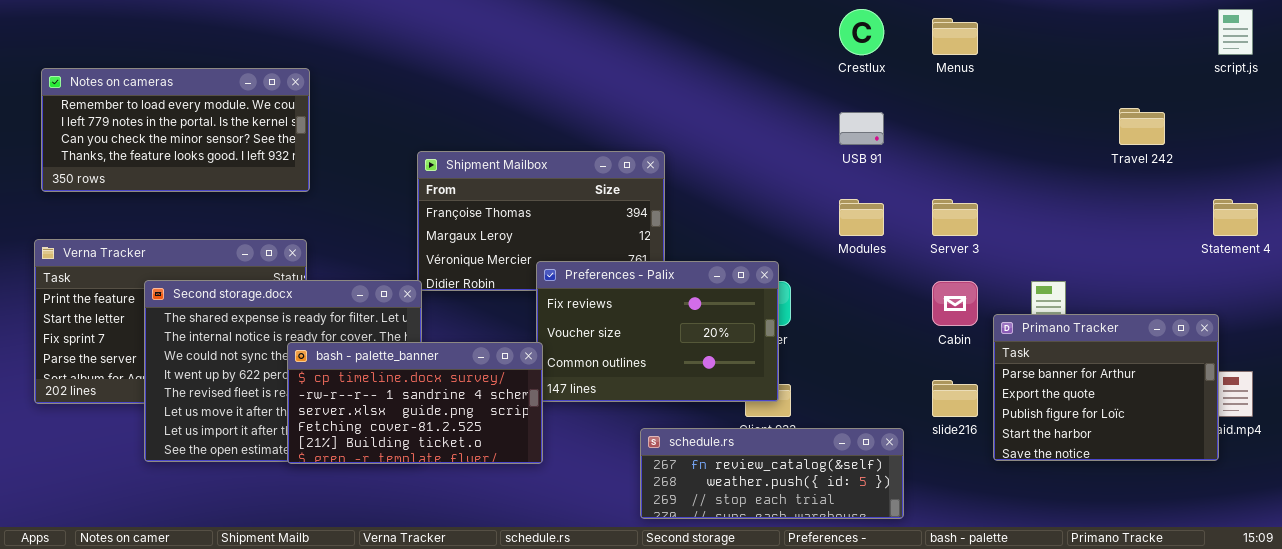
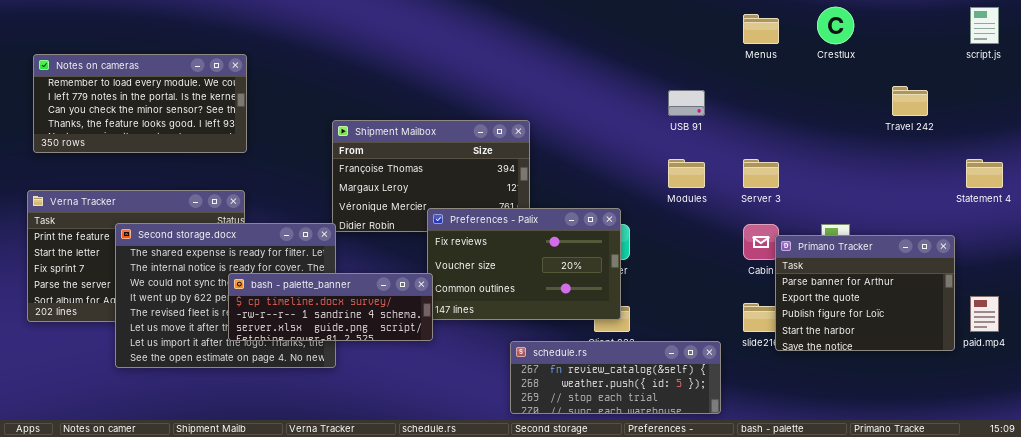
Crestlux: [839,9,884,55] -> [817,7,854,44], moved
Primano Tracker: [993,314,1219,461] -> [775,235,955,351], moved
bash - palette_banner: [287,342,543,464] -> [228,273,433,341], resized

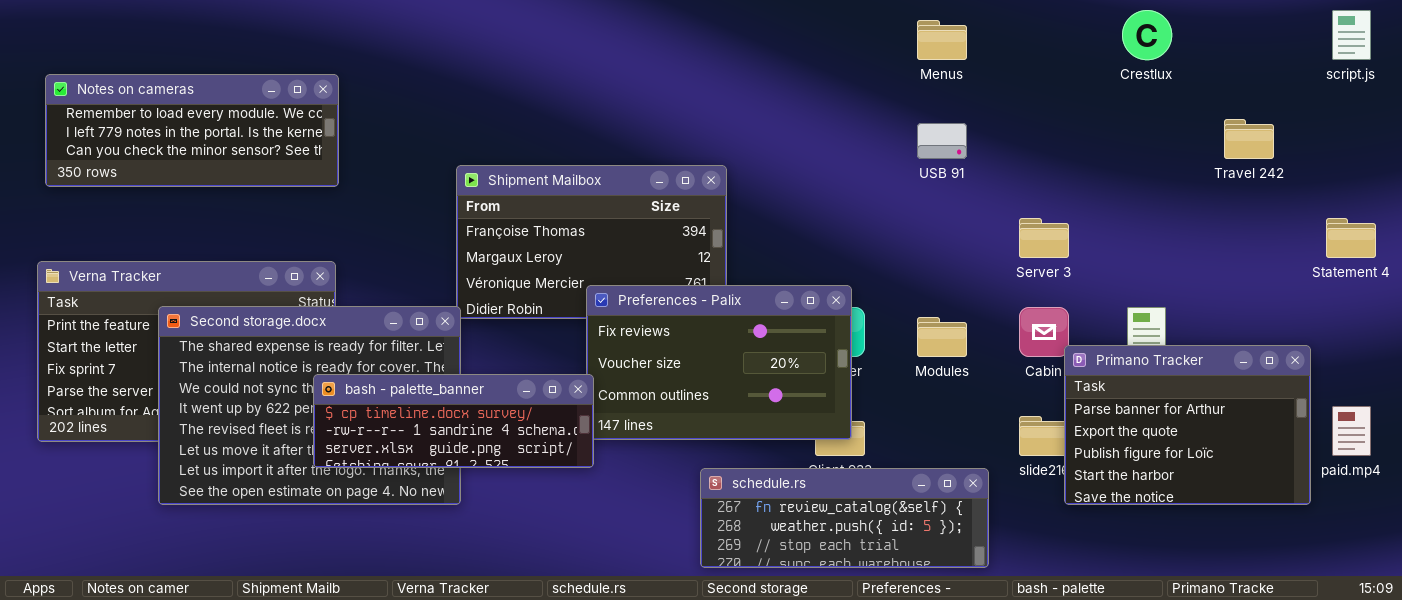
Menus: [743,14,779,44] -> [917,20,967,60], moved
Notes on cameras: [33,54,247,153] -> [45,74,339,187], resized
Modules: [668,159,705,188] -> [917,317,967,357], moved
Primano Tracker: [775,235,955,351] -> [1064,345,1311,505], moved

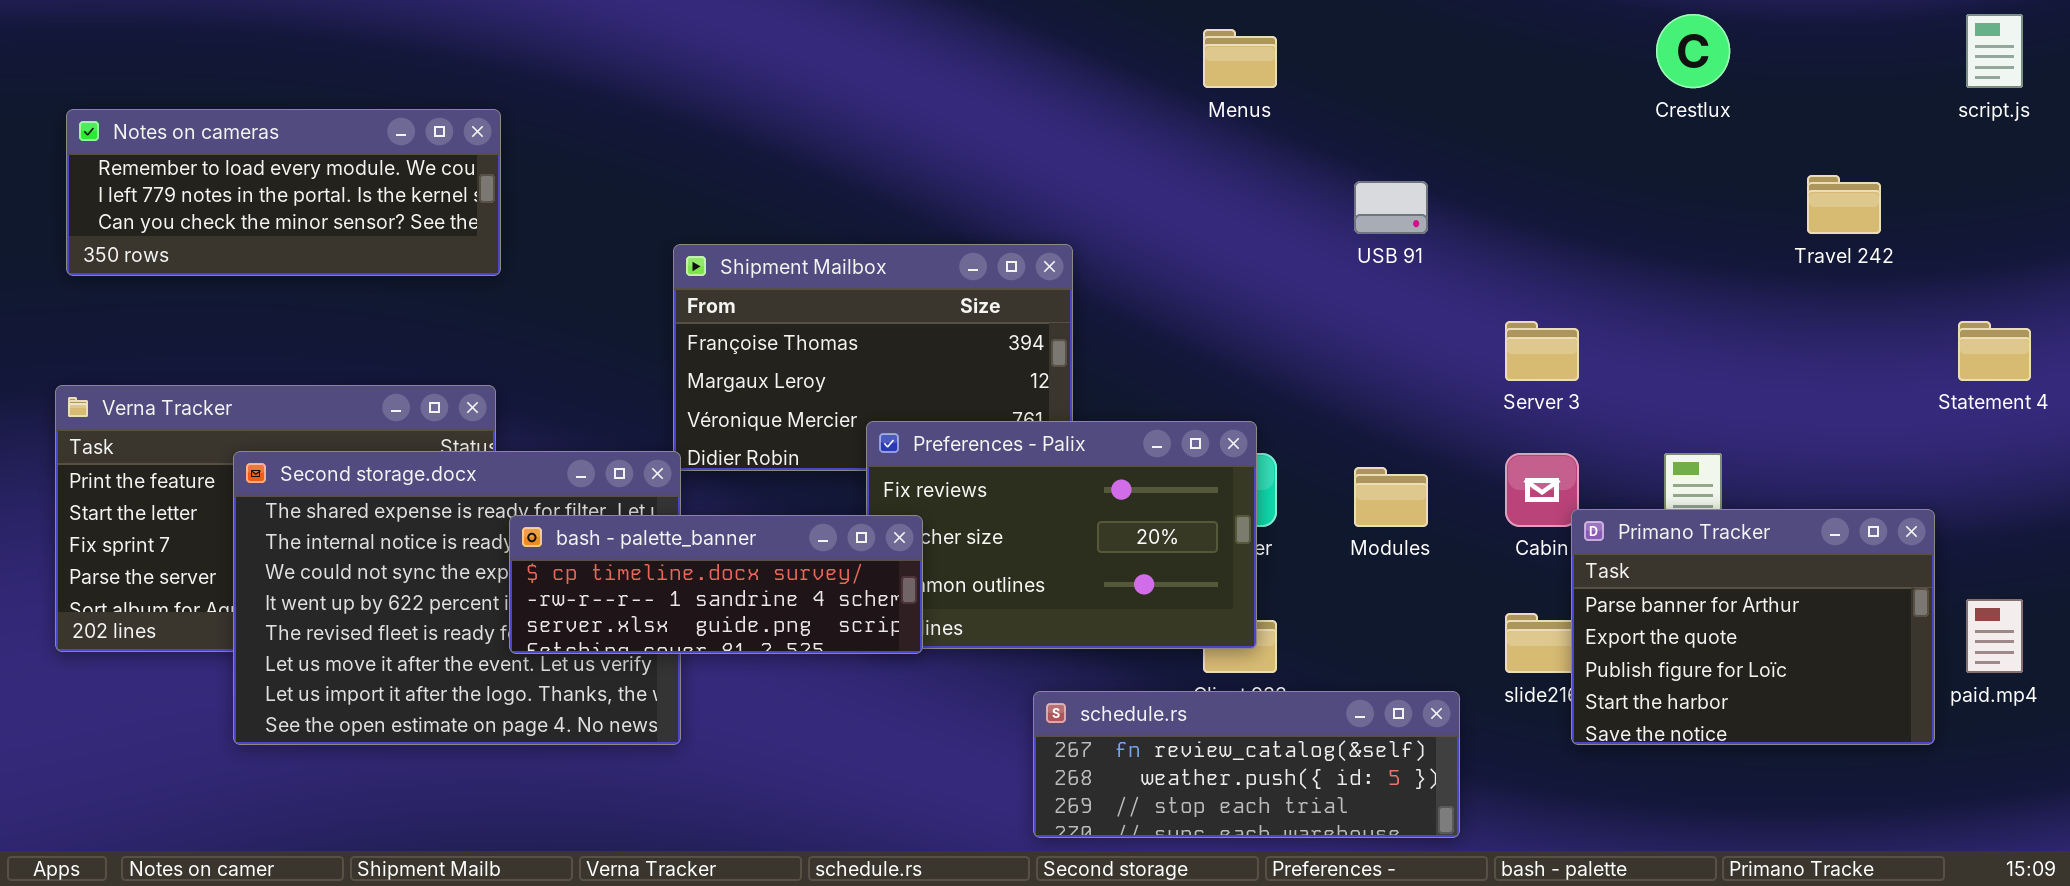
Menus: [917,20,967,60] -> [1203,29,1277,88], moved
bash - palette_banner: [313,374,594,468] -> [509,515,923,654], moved

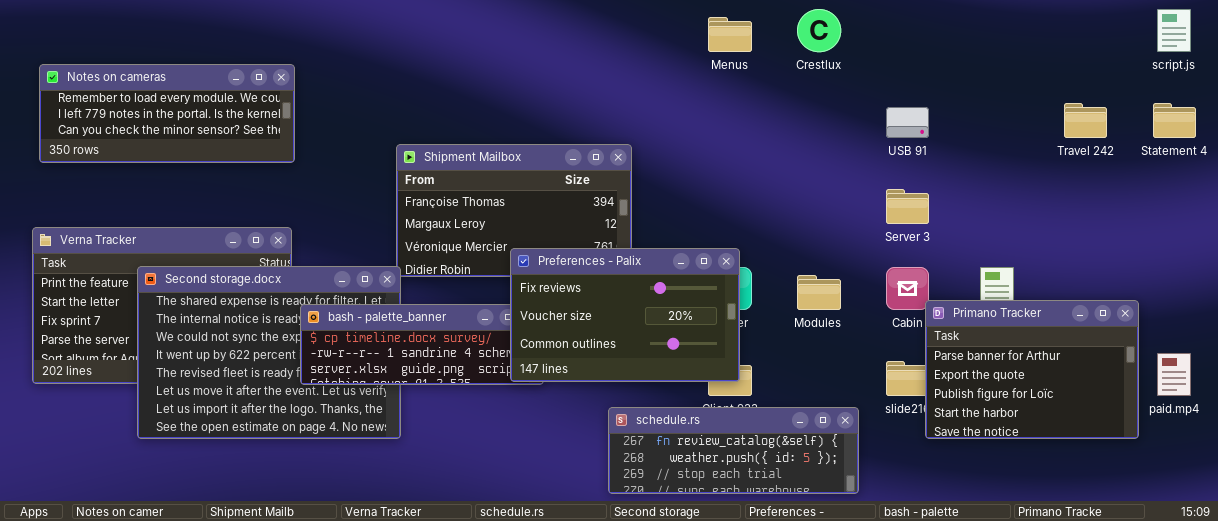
Crestlux: [1656,14,1730,88] -> [797,9,841,52], moved
USB 91: [1354,181,1428,234] -> [886,107,929,138], moved
Statement 4: [1958,321,2031,381] -> [1153,103,1196,138], moved
Preferences - Palix: [866,421,1257,649] -> [510,248,740,382], raised

